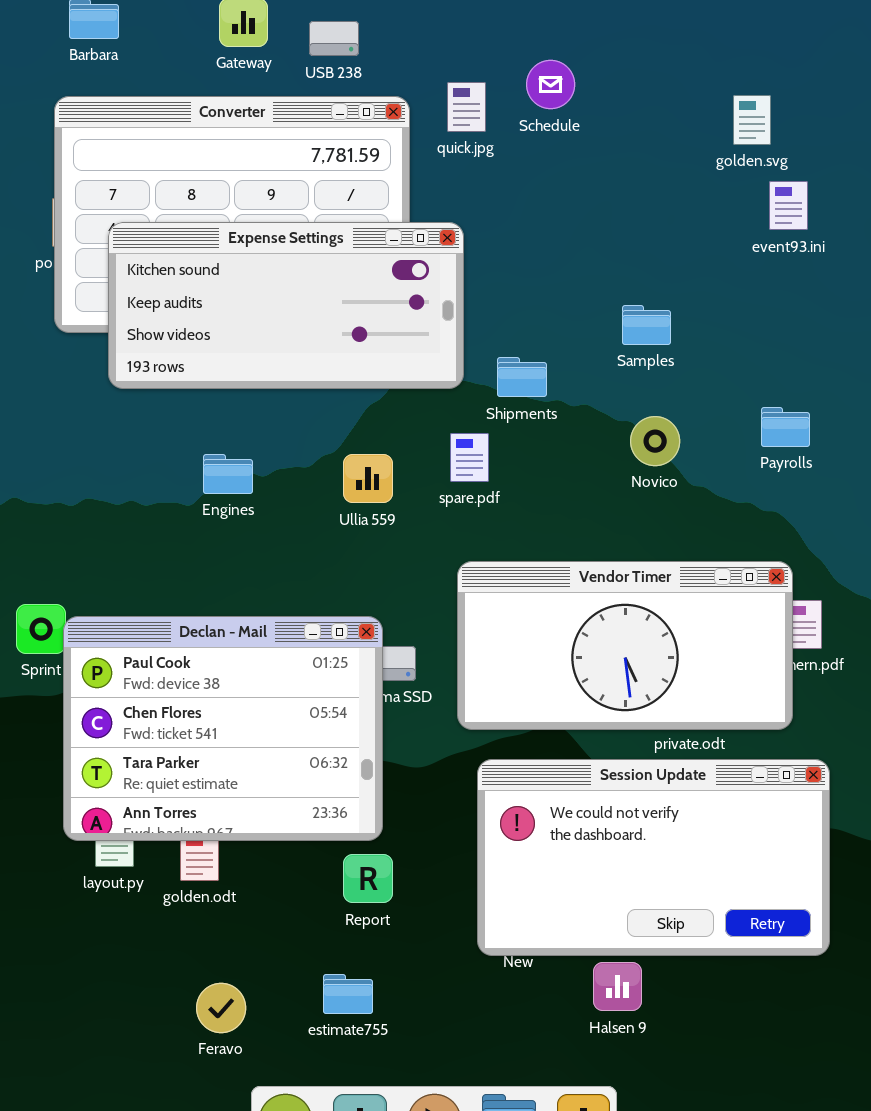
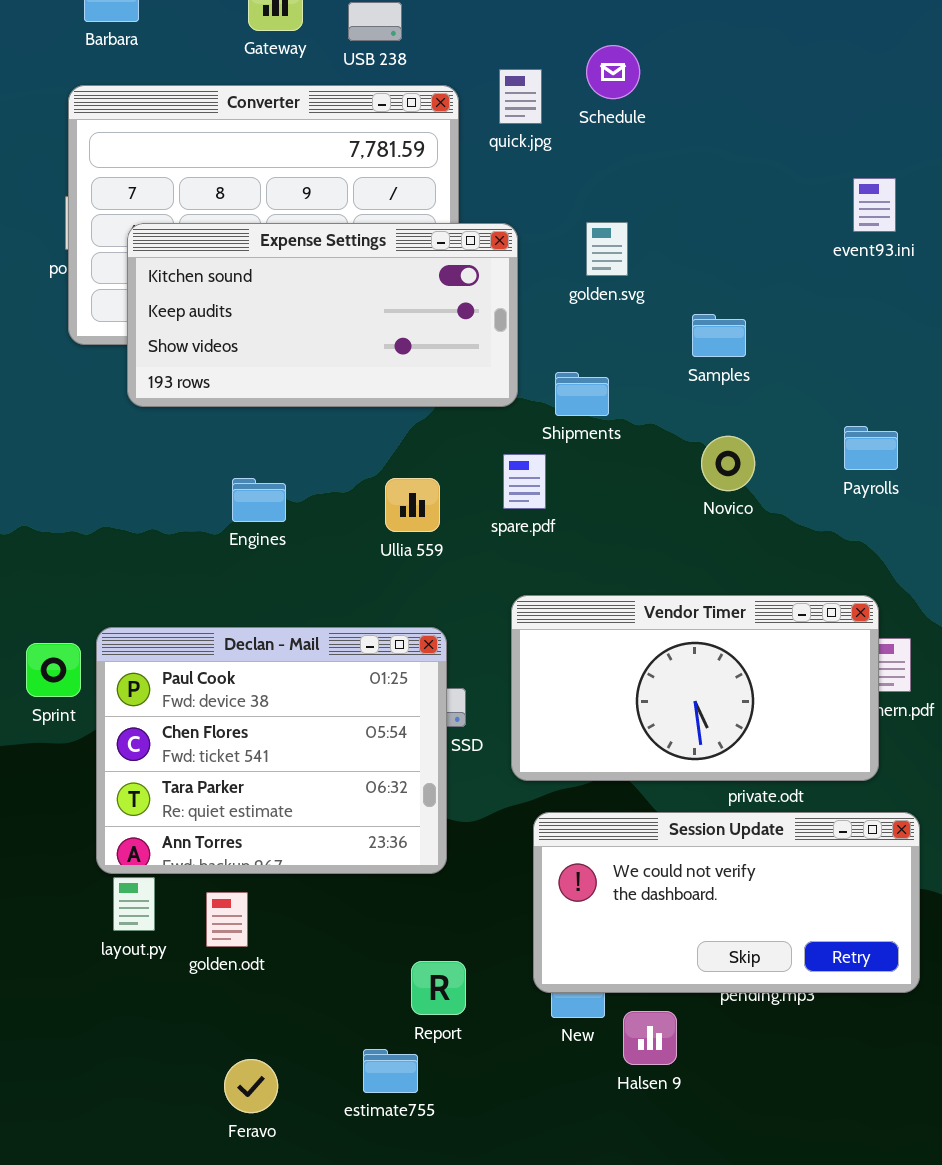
golden.svg: [733,95,771,145] -> [586,222,628,276], moved
Declan - Mail: [63,616,383,841] -> [96,627,447,874], moved
Session Update: [477,759,830,956] -> [533,812,920,993], resized
Report: [343,854,393,903] -> [411,961,466,1015], moved
Halsen 9: [593,962,642,1011] -> [623,1011,677,1065], moved

